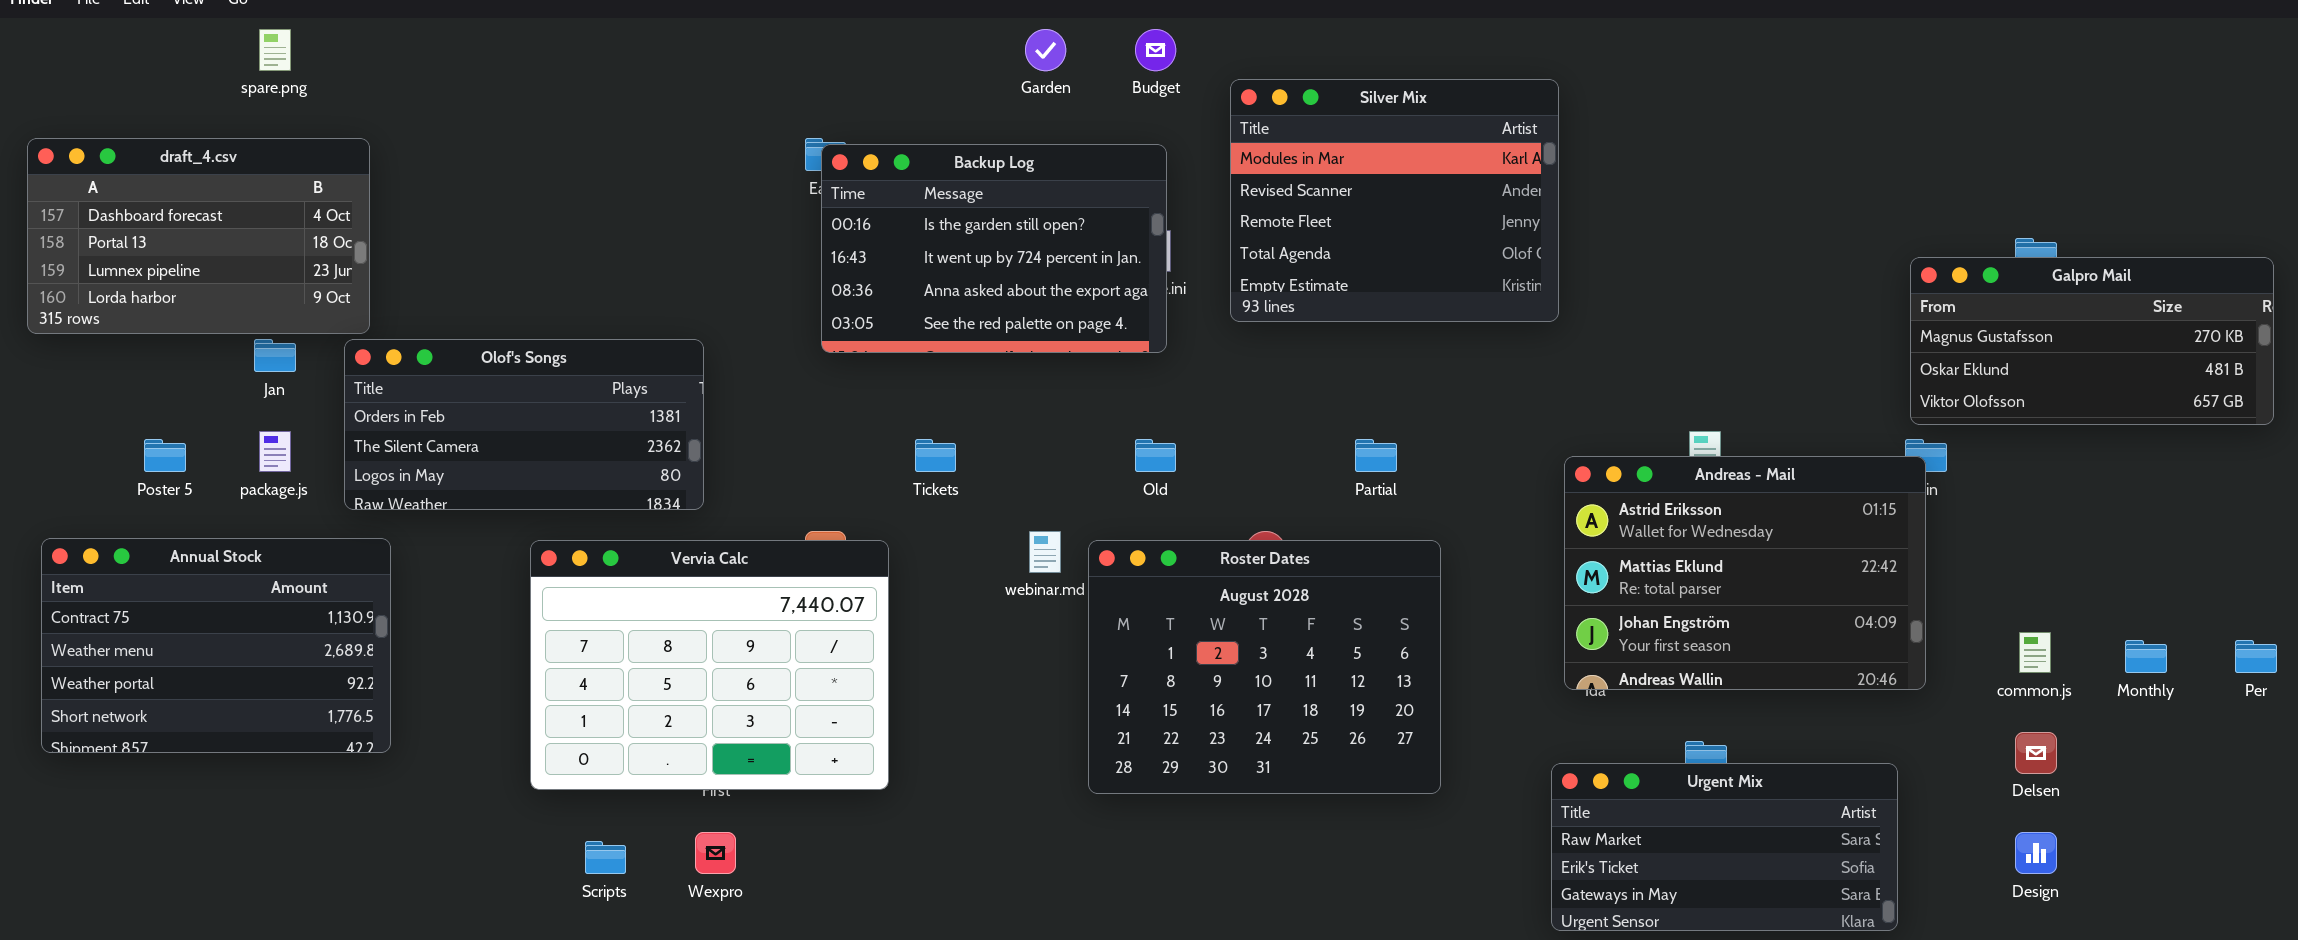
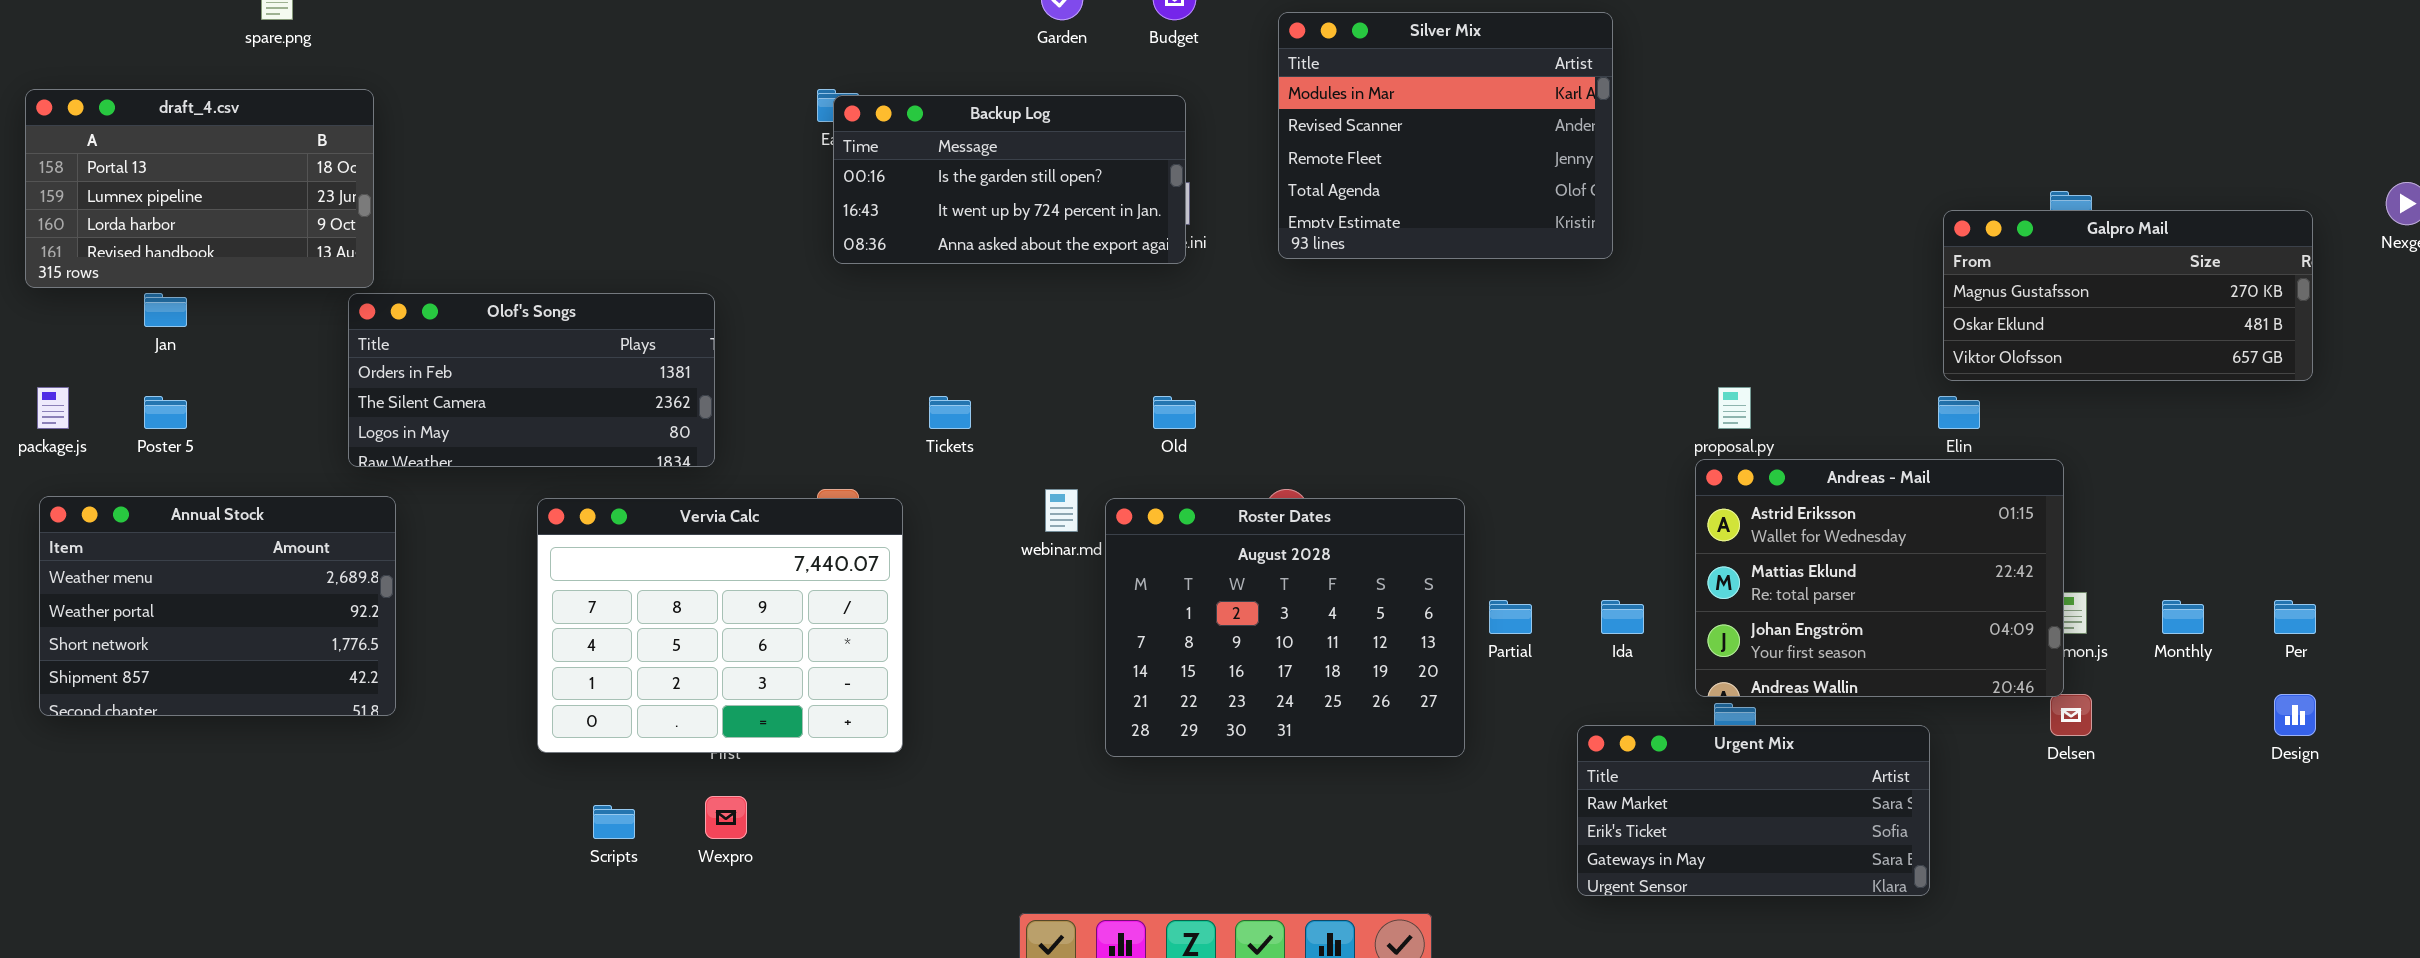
Silver Mix: [1230,79,1559,322] -> [1278,12,1613,259], moved
draft_4.csv: [27,138,370,334] -> [25,89,374,288], scrolled down 1 row
Backup Log: [821,144,1167,353] -> [833,95,1186,264], resized
Jan: [254,339,296,372] -> [144,293,187,327], moved
package.js: [259,431,291,472] -> [37,387,69,429], moved
Partial: [1355,439,1397,472] -> [1489,600,1532,634], moved
Andreas - Mail: [1564,456,1926,690] -> [1695,459,2064,697], moved
Annual Stock: [41,538,391,753] -> [39,496,396,716], scrolled down 1 row
Design: [2015,832,2057,874] -> [2274,694,2316,736], moved

